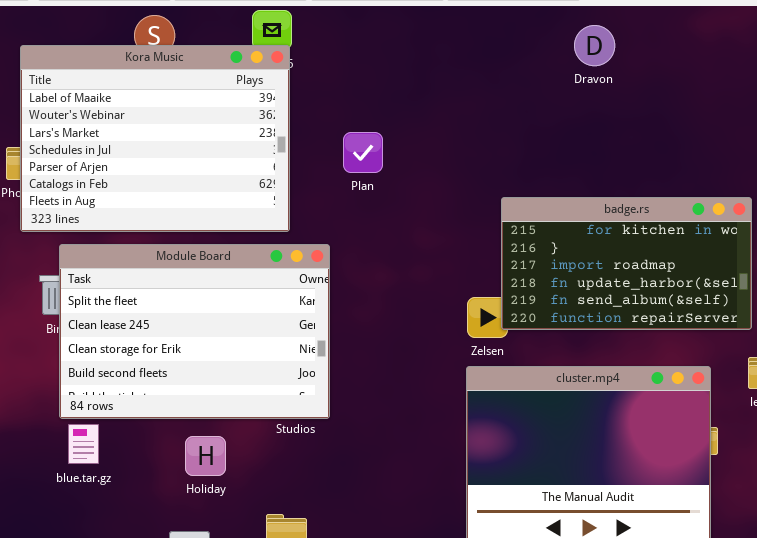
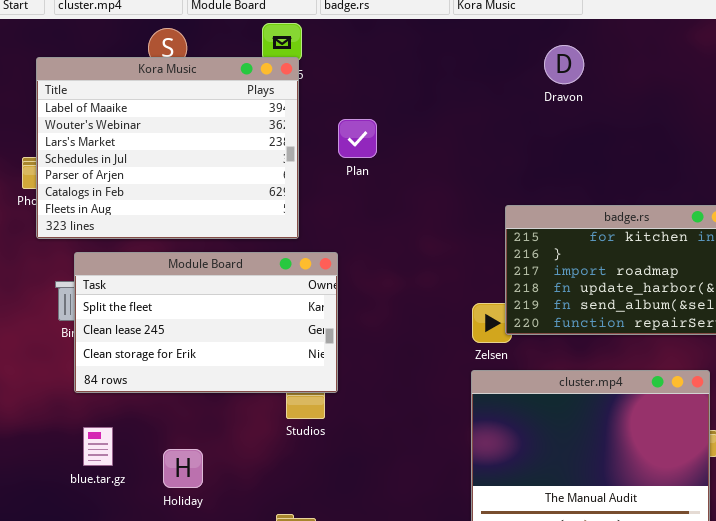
Dravon: [574,25,615,66] -> [544,45,584,84], moved
Plan: [343,132,383,173] -> [338,119,377,158], moved
Module Board: [59,244,330,419] -> [74,252,338,393], resized
Holiday: [185,436,226,476] -> [163,449,203,488], moved

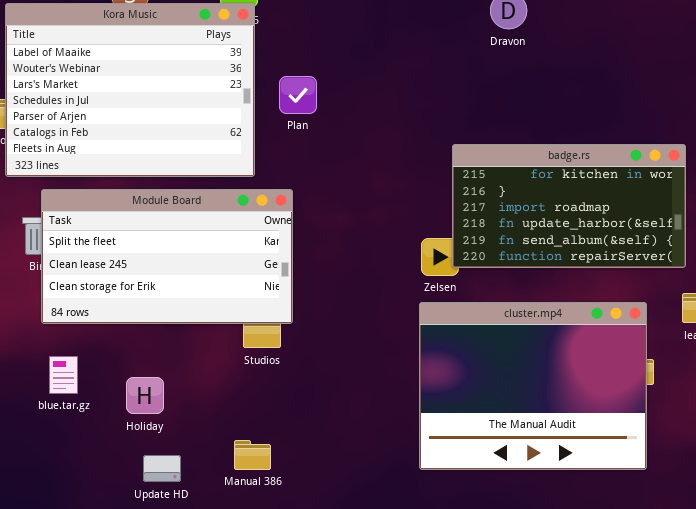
Plan: [338,119,377,158] -> [279,76,317,114], moved

